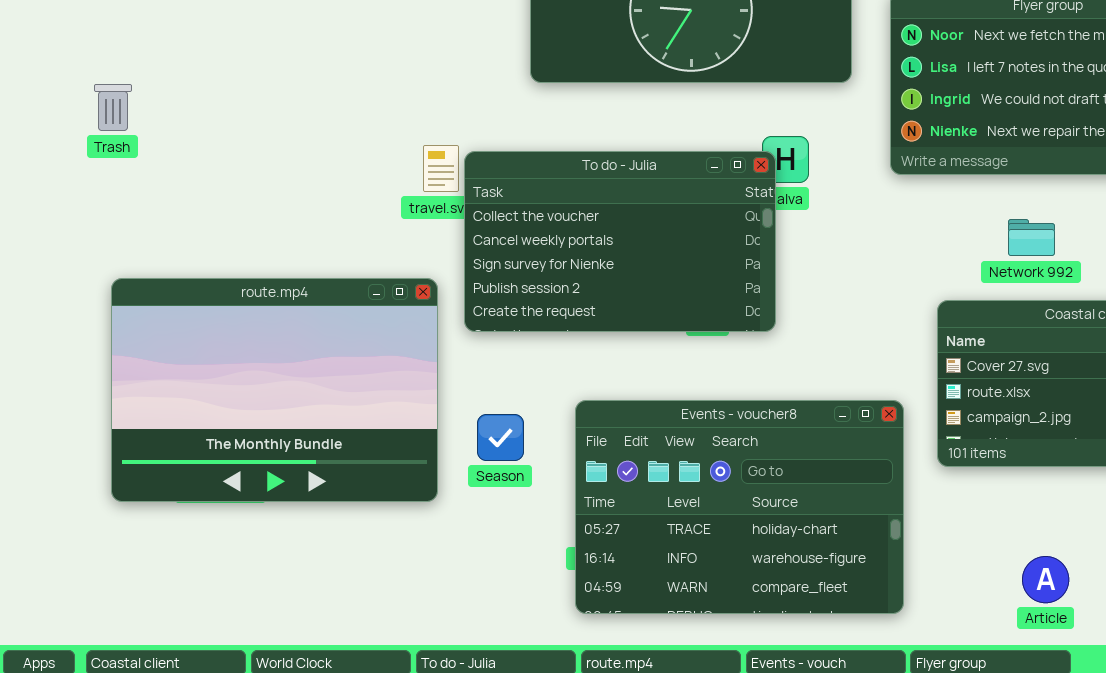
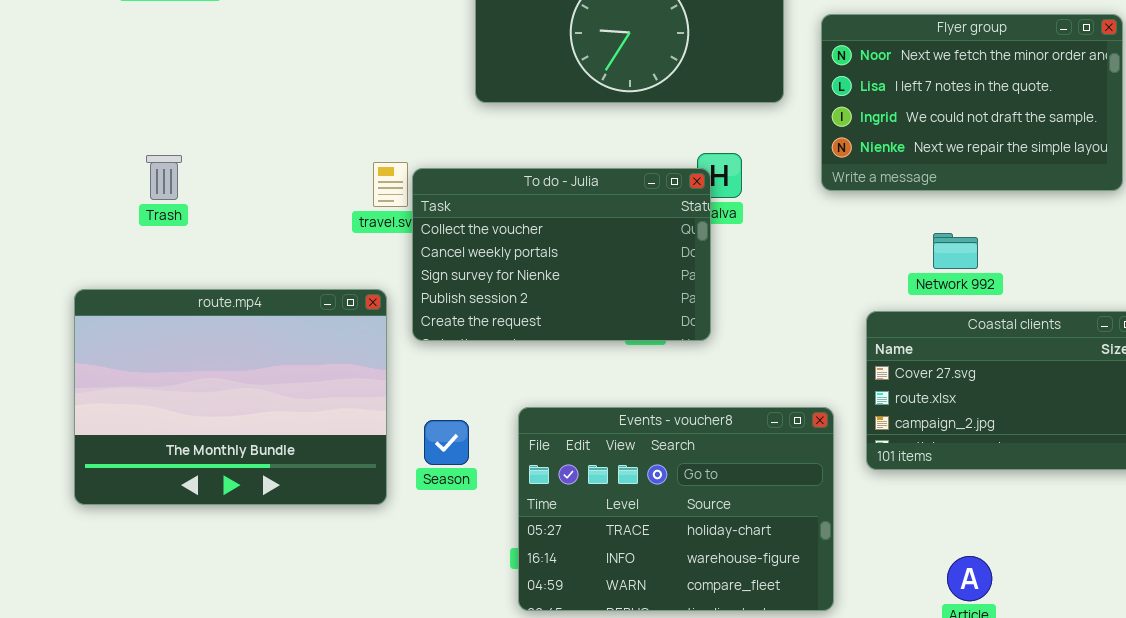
Trash: [94,84,132,131] -> [146,155,182,200], moved

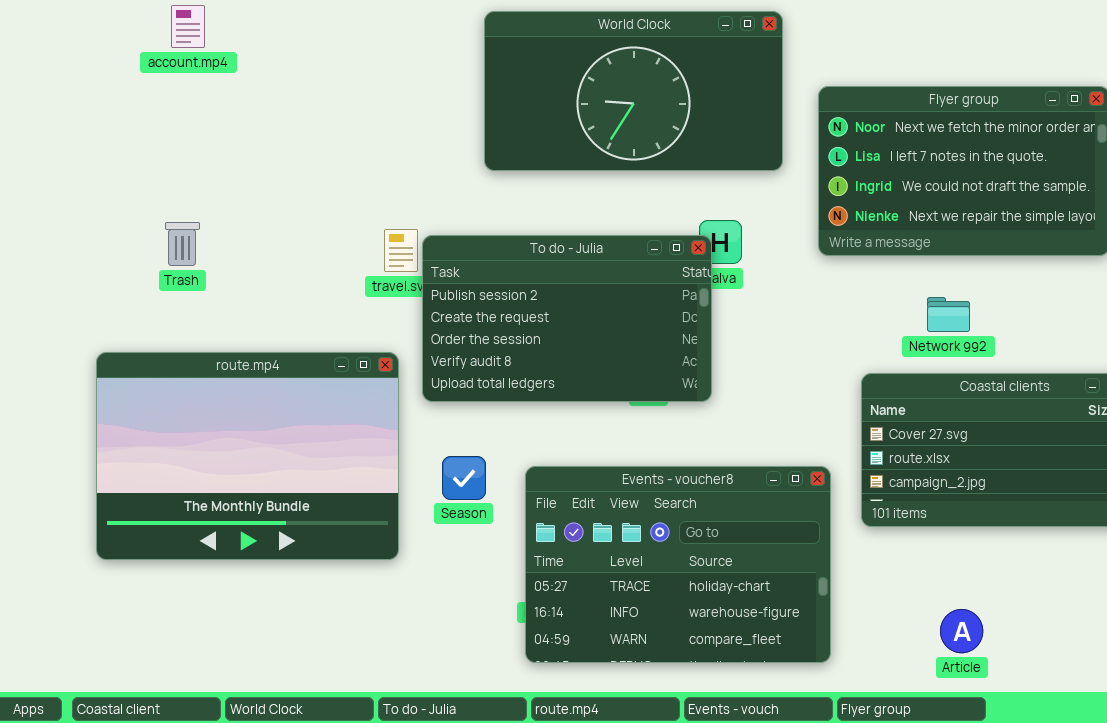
To do - Julia: [412,168,711,341] -> [422,235,712,402], scrolled down 3 rows
Season: [424,420,469,465] -> [442,456,486,500], moved

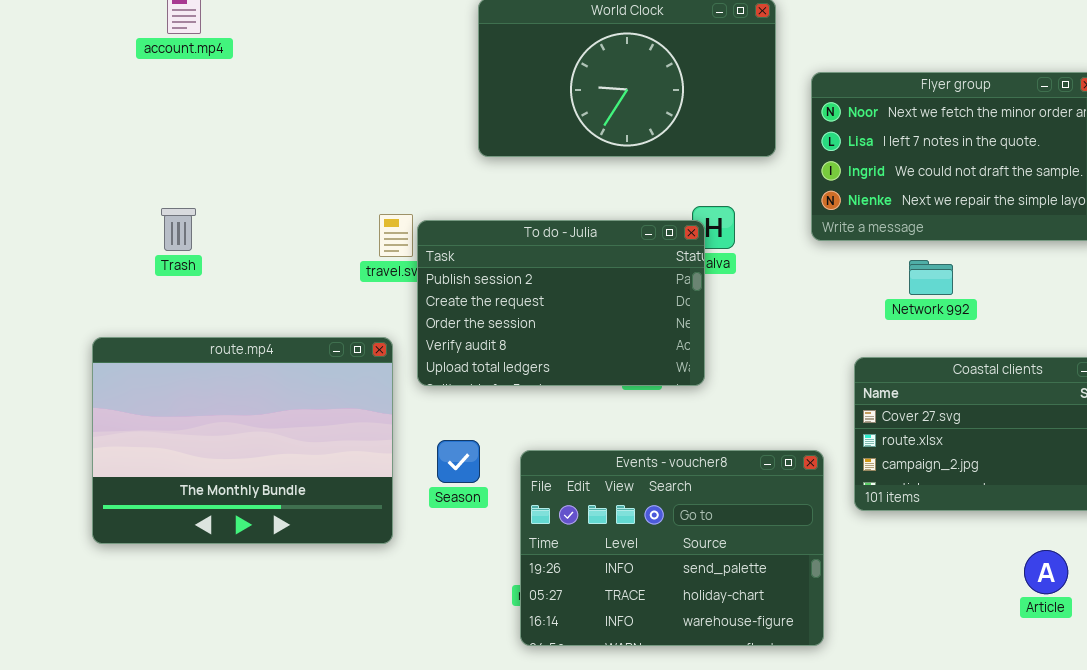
Network 992: [927,297,970,332] -> [909,260,953,295], moved
Events - voucher8: [525,466,831,663] -> [520,450,824,646], scrolled up 1 row
Article: [940,609,983,653] -> [1024,550,1068,594], moved

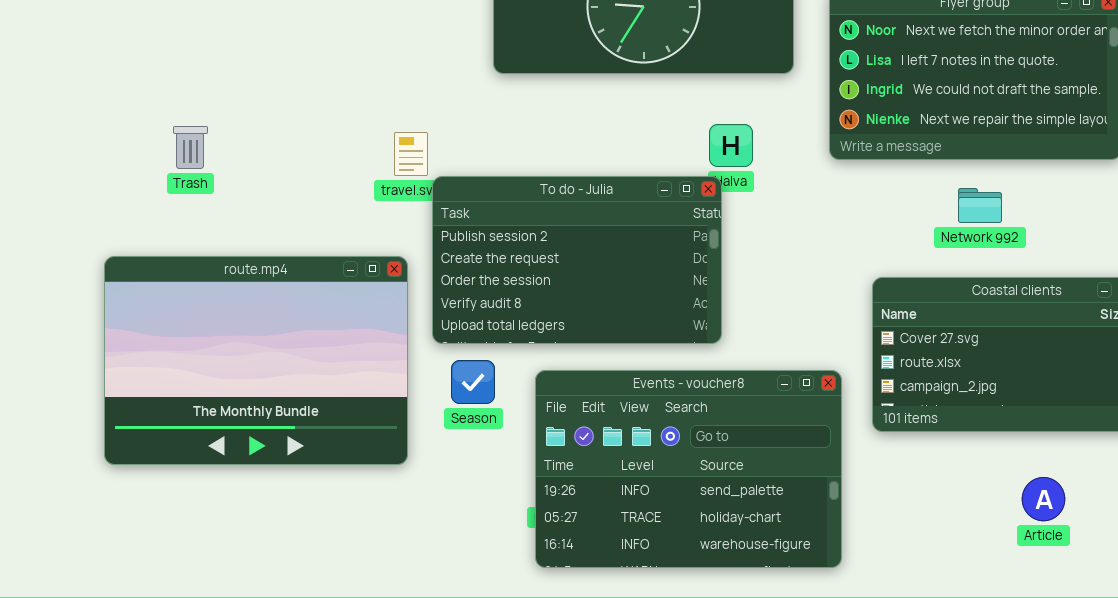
To do - Julia: [417,220,705,386] -> [432,176,722,344], moved
Network 992: [909,260,953,295] -> [958,188,1002,223], moved
Article: [1024,550,1068,594] -> [1022,477,1065,521], moved

